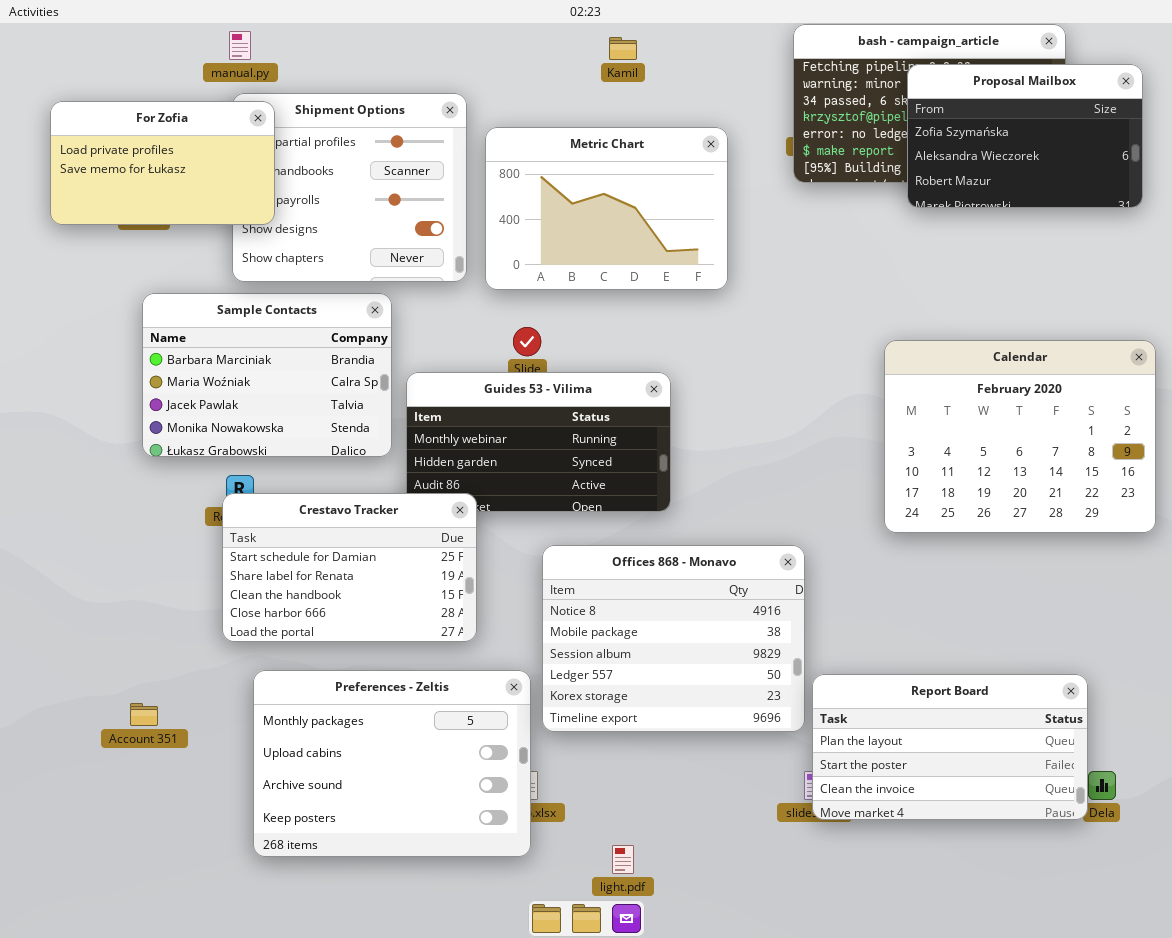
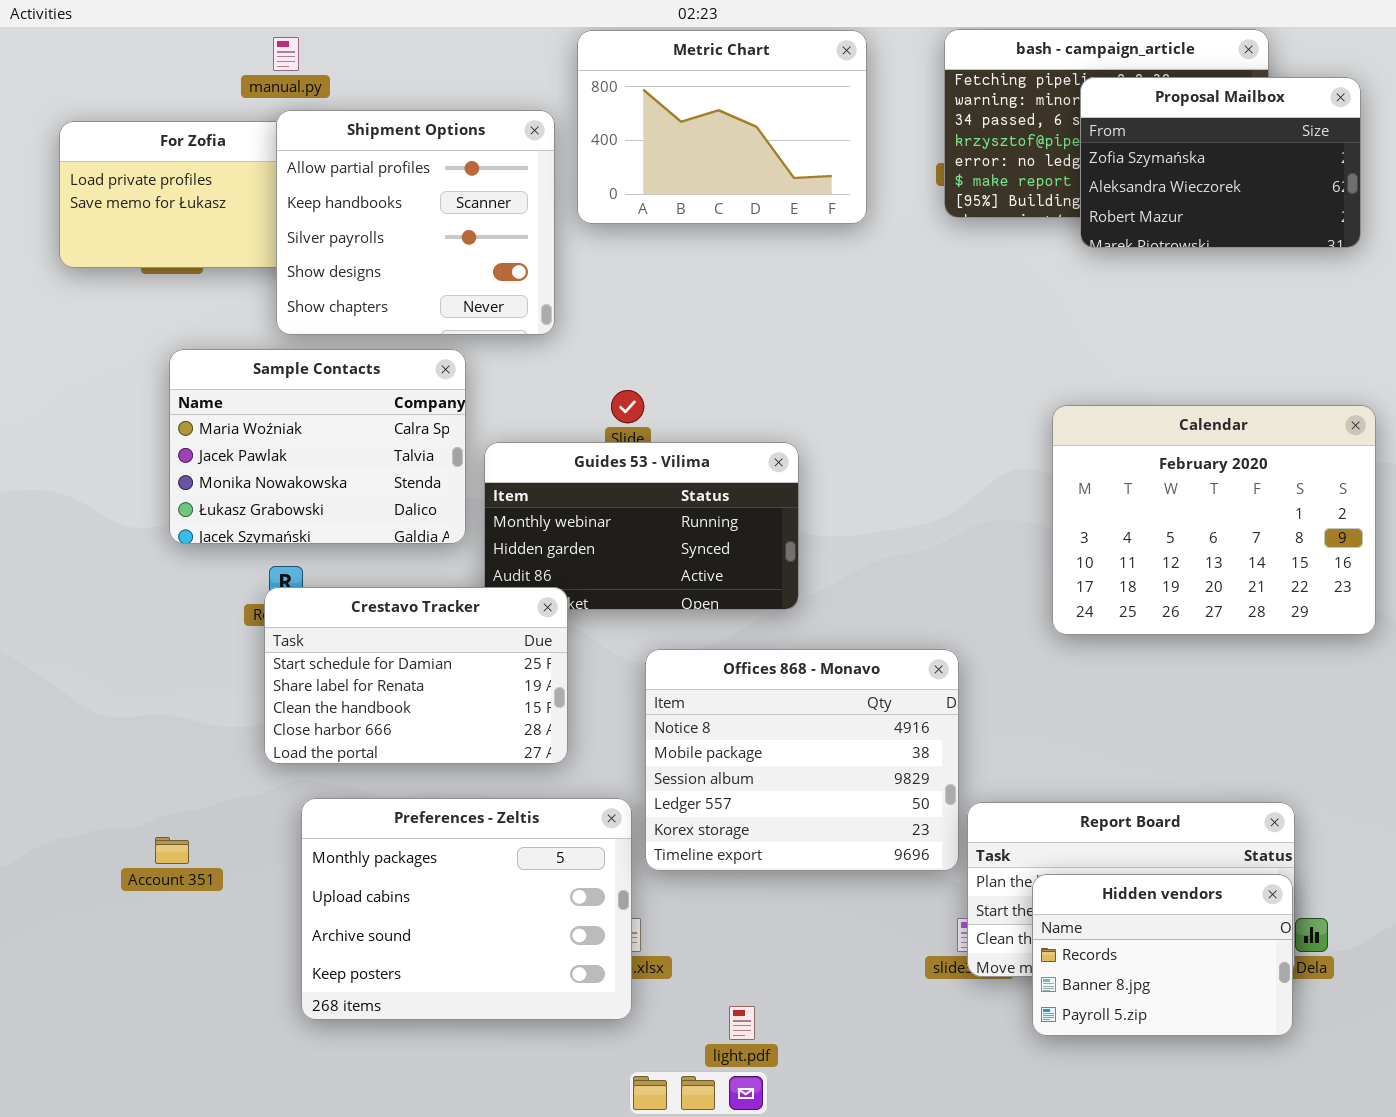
Shipment Options: [232,93,467,282] -> [276,110,555,335], raised
Metric Chart: [485,127,728,290] -> [577,30,867,224], moved
Sample Contacts: [142,293,392,457] -> [169,349,466,544], scrolled down 1 row
Hidden vendors: none -> [1032,874,1293,1036], opened

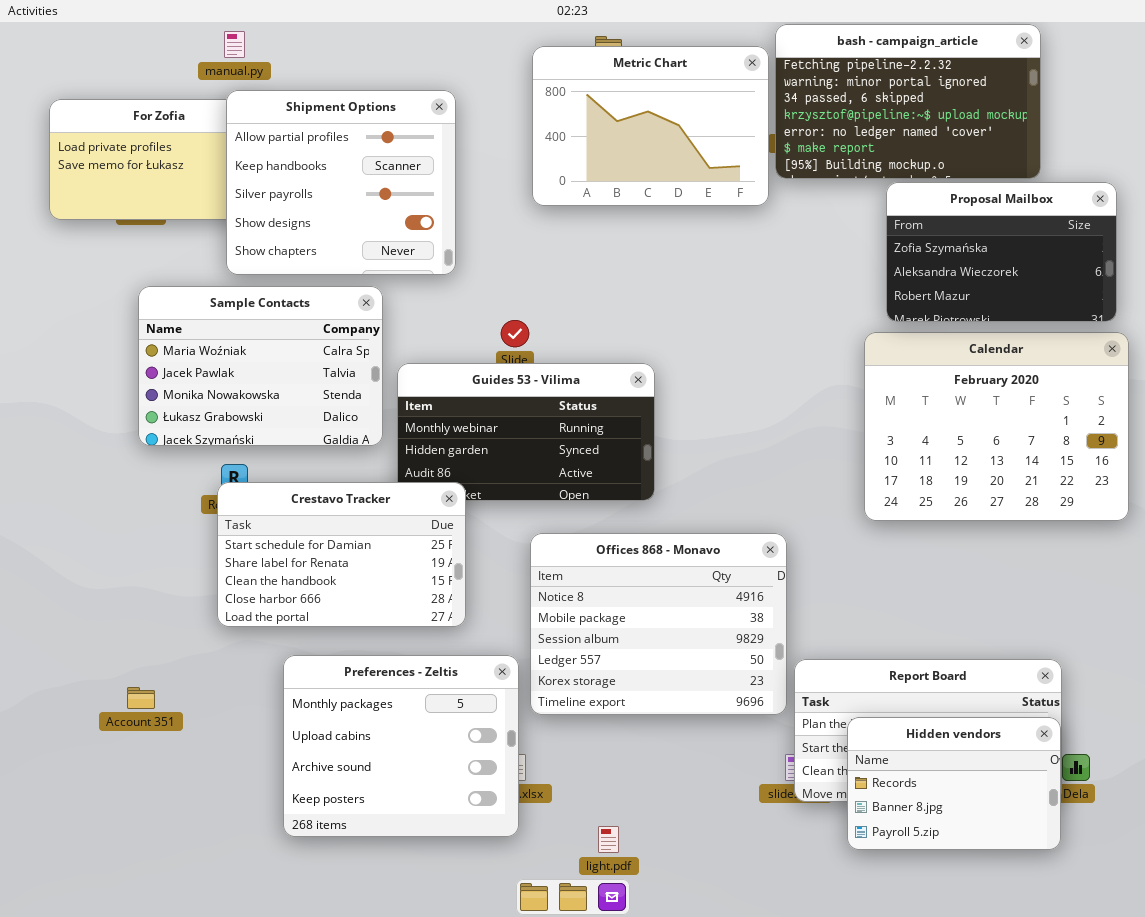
Metric Chart: [577,30,867,224] -> [532,46,769,206], moved
Proposal Mailbox: [1080,77,1361,248] -> [886,182,1117,322], moved
Preferences - Zeltis: [301,798,632,1020] -> [283,655,519,837], resized

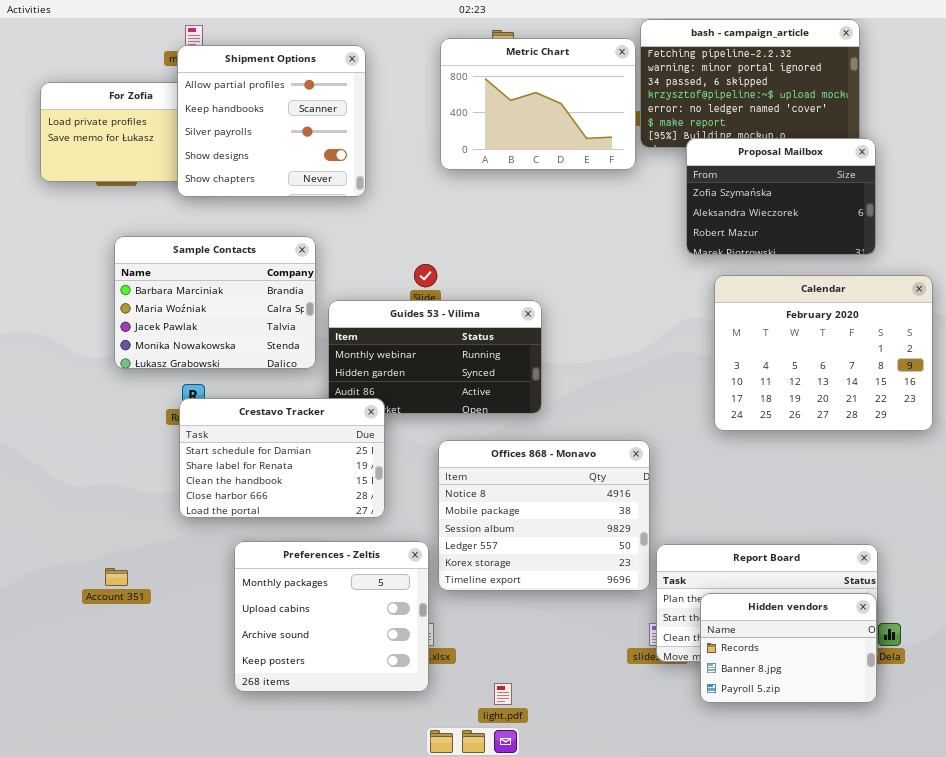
Shipment Options: [226,90,456,275] -> [177,45,366,197], moved
Proposal Mailbox: [886,182,1117,322] -> [686,138,876,255], moved
Sample Contacts: [138,286,383,446] -> [114,236,316,369], scrolled up 1 row

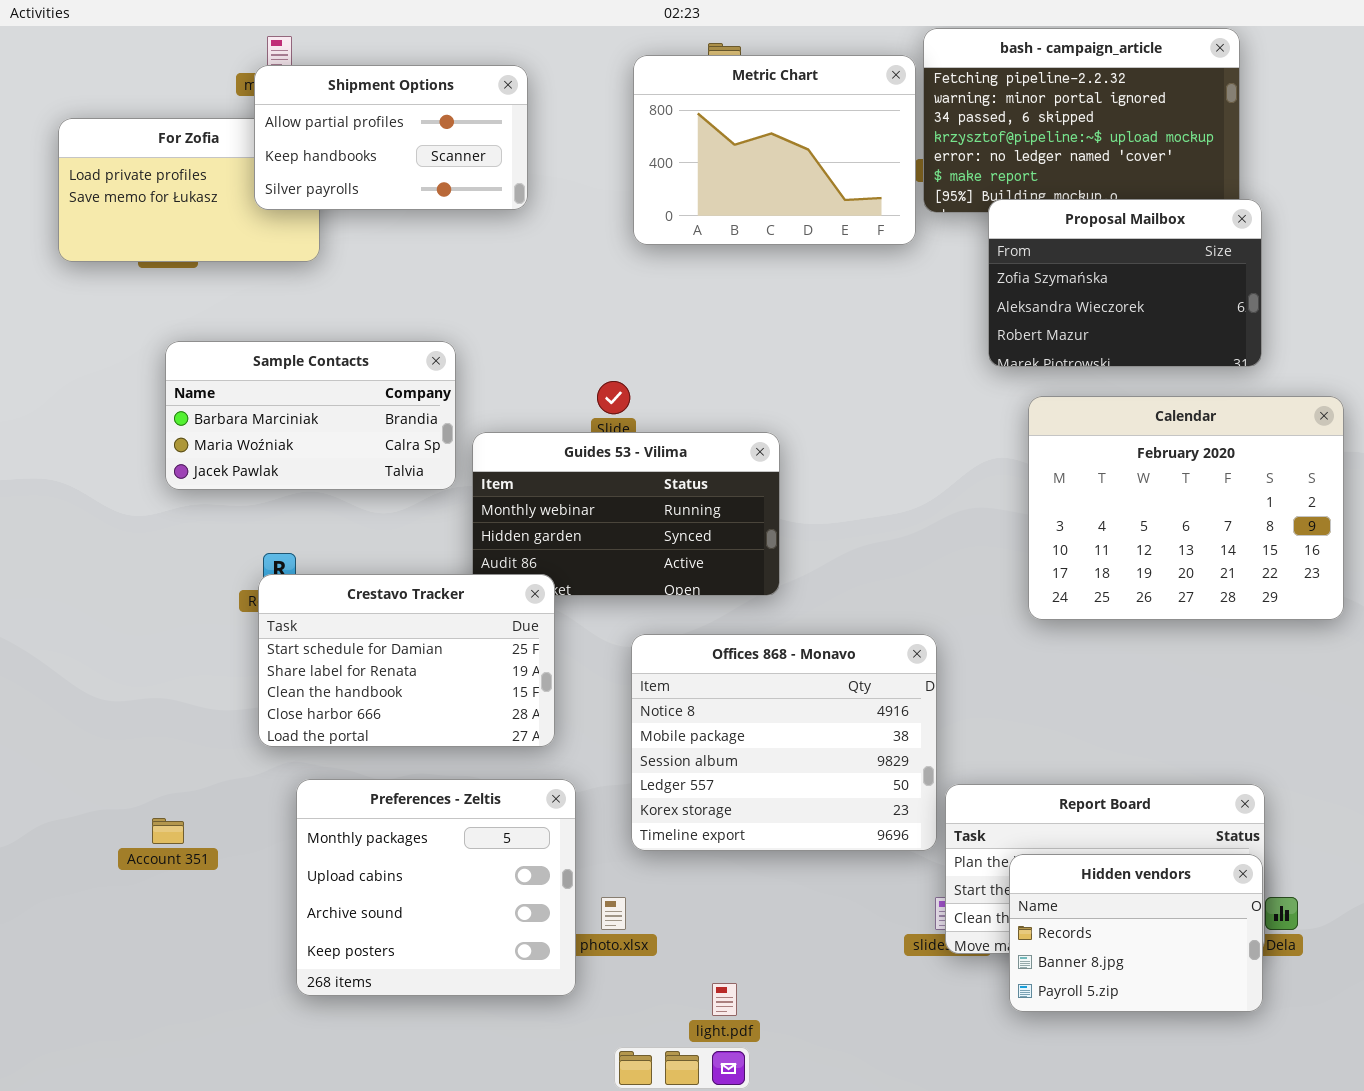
Shipment Options: [177,45,366,197] -> [254,65,528,210], resized
Sample Contacts: [114,236,316,369] -> [165,341,456,490], resized
Preferences - Zeltis: [234,541,429,692] -> [296,779,576,996], moved

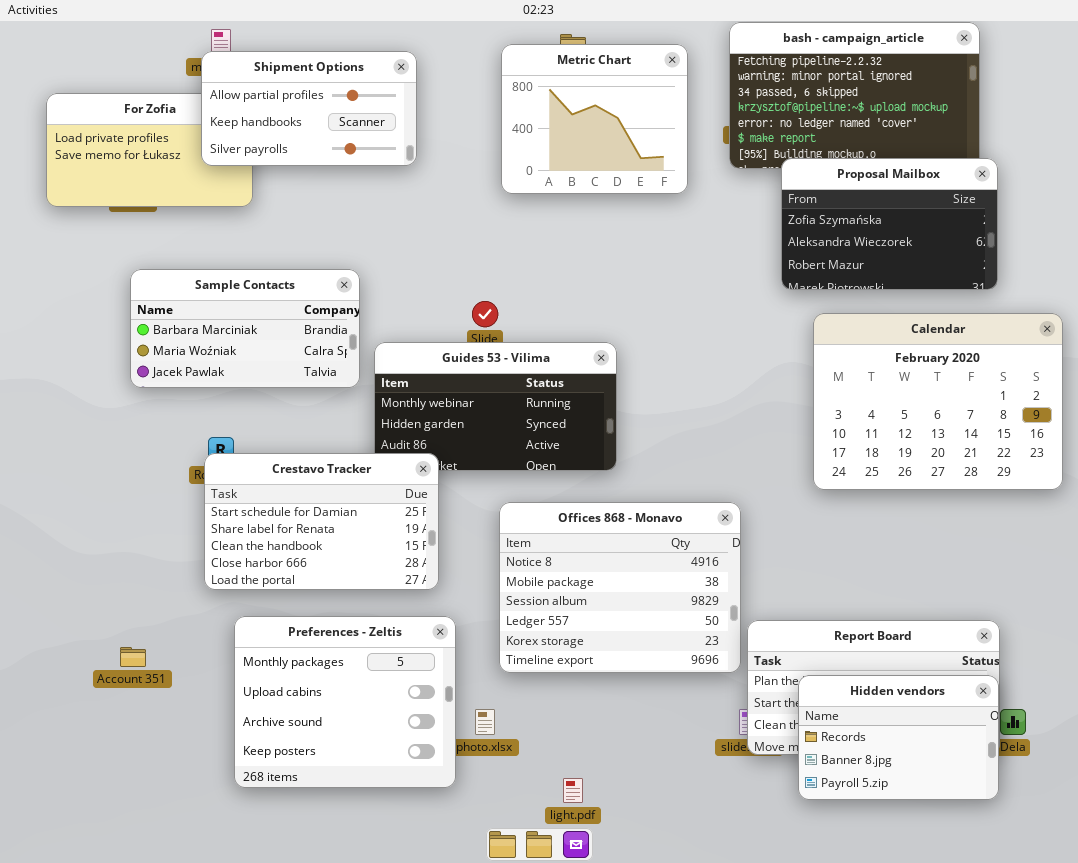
Metric Chart: [633,55,916,245] -> [501,44,688,194], resized

